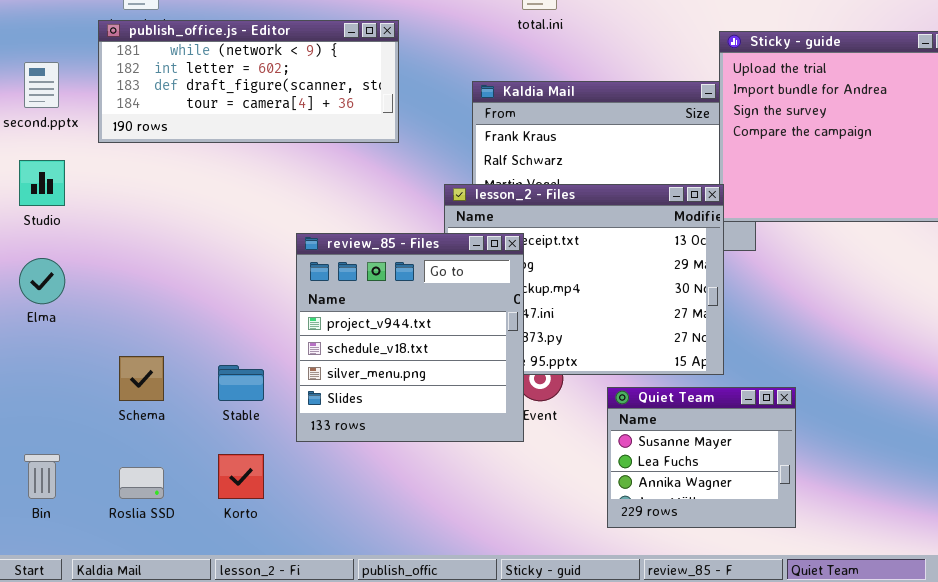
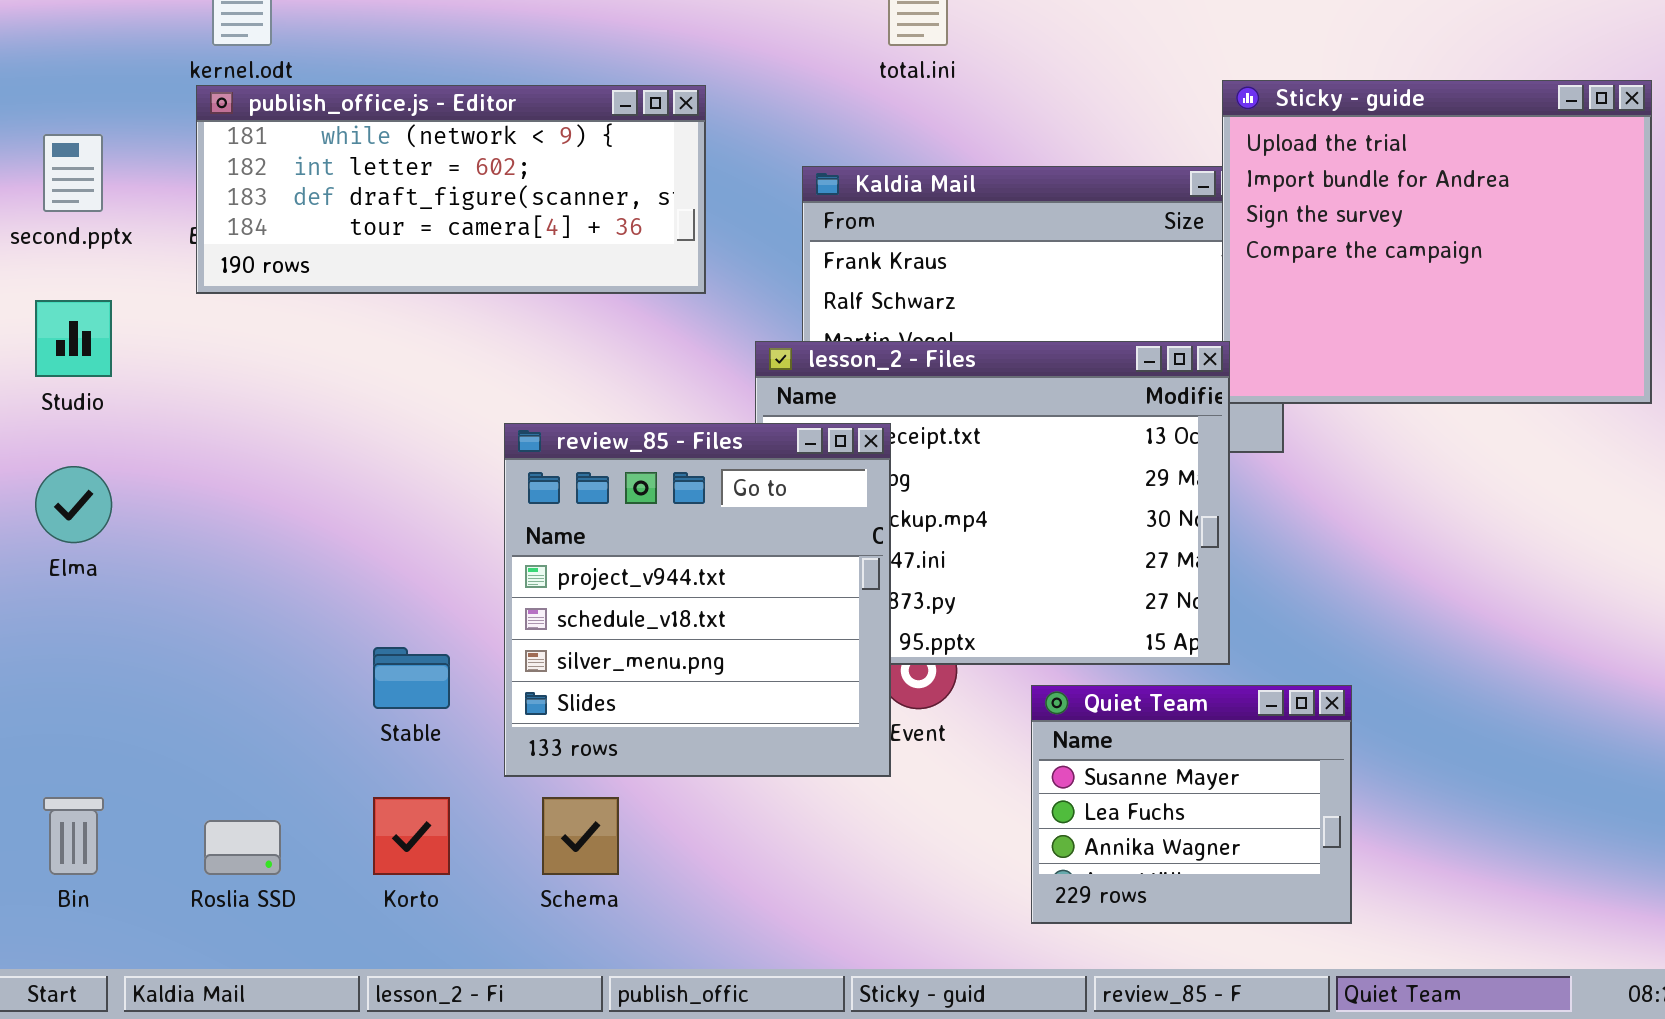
publish_office.js - Editor: [98,20,399,143] -> [196,85,706,294], moved
Schema: [119,356,164,401] -> [542,797,619,875], moved

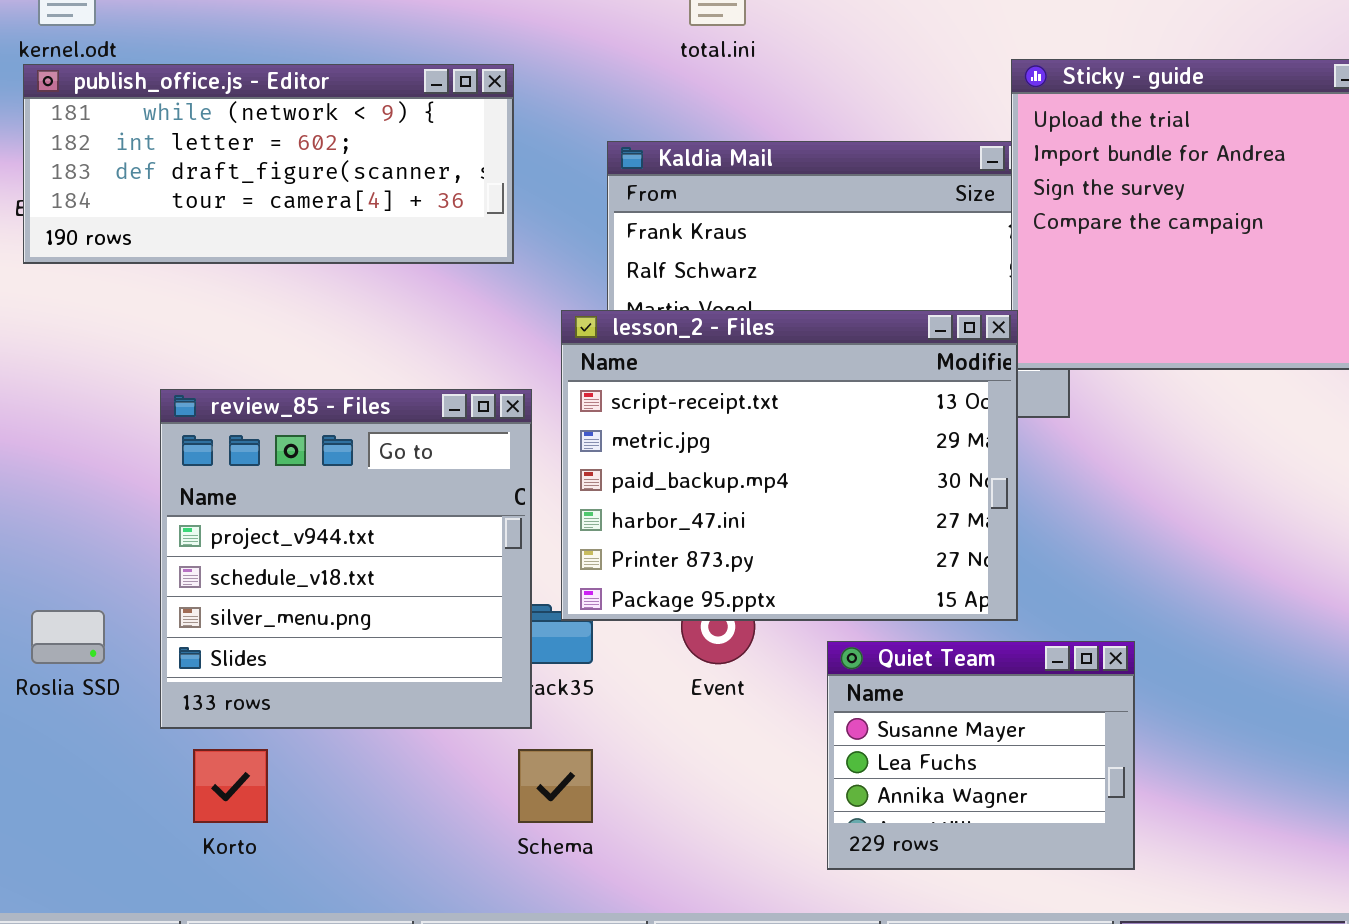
review_85 - Files: [504,423,891,777] -> [160,389,532,729], moved
Schema: [542,797,619,875] -> [518,749,593,823], moved
Roslia SSD: [204,820,281,875] -> [31,610,105,664], moved

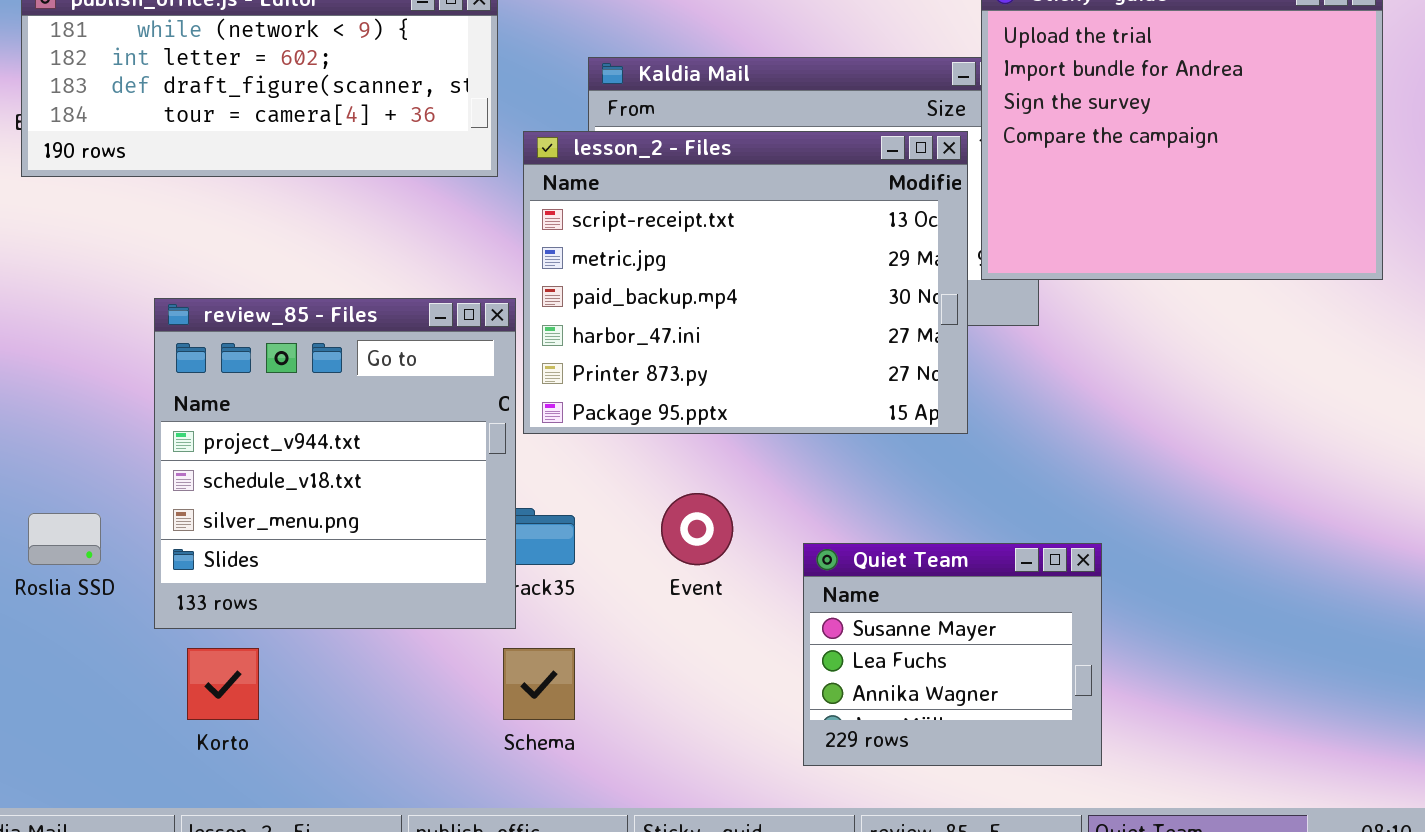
lesson_2 - Files: [561,310,1018,621] -> [523,131,968,434], moved

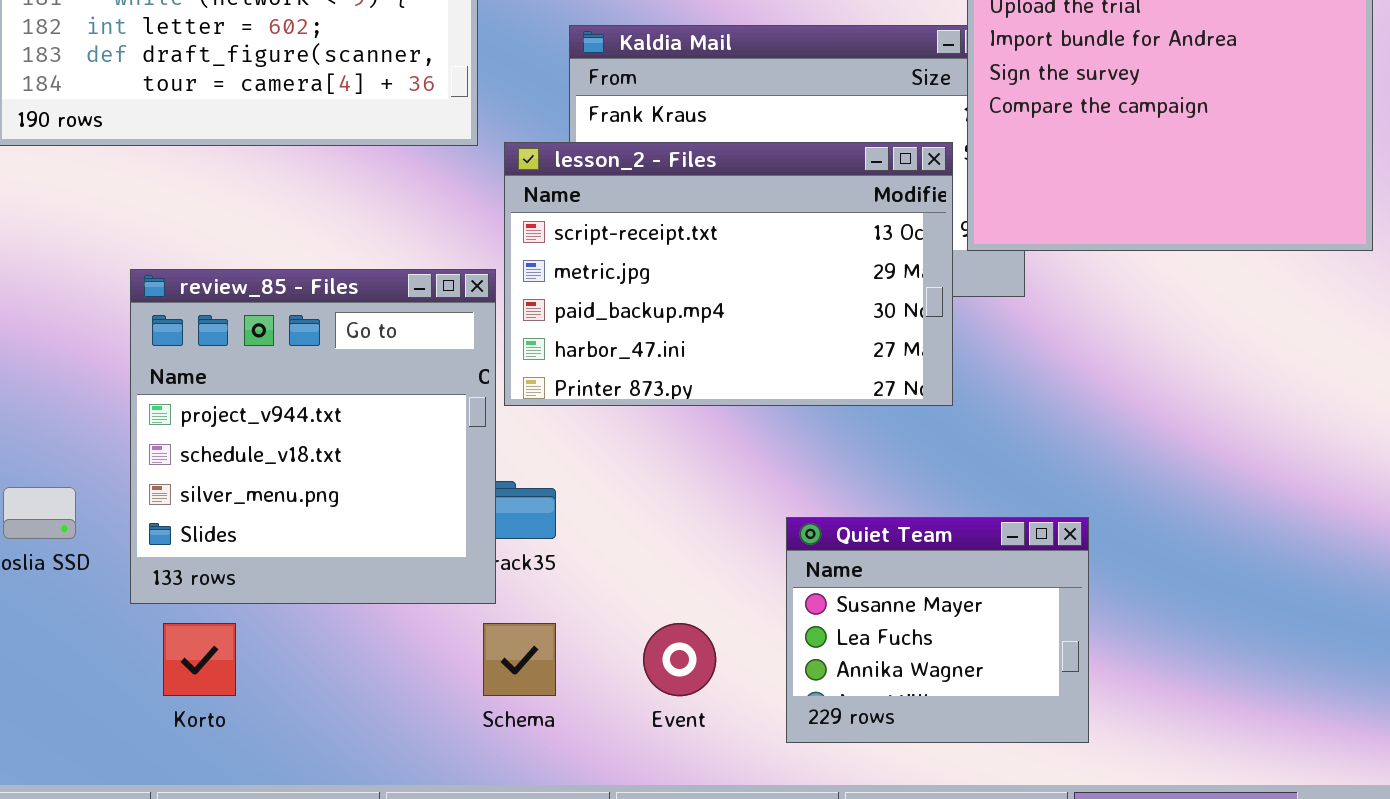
lesson_2 - Files: [523,131,968,434] -> [504,142,953,406], resized
Event: [661,493,733,565] -> [643,623,716,696], moved

